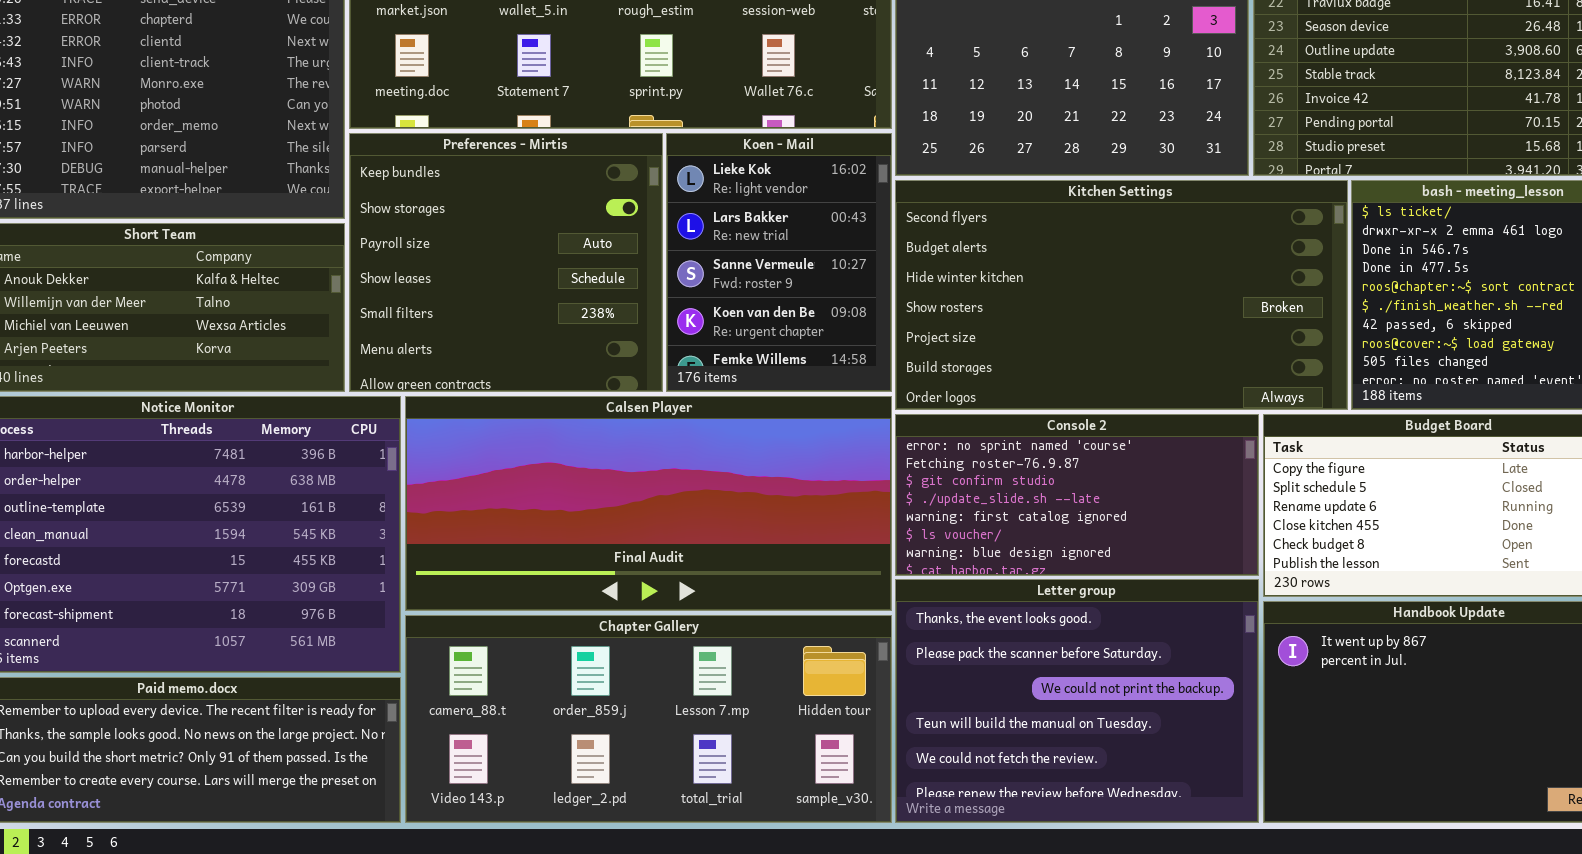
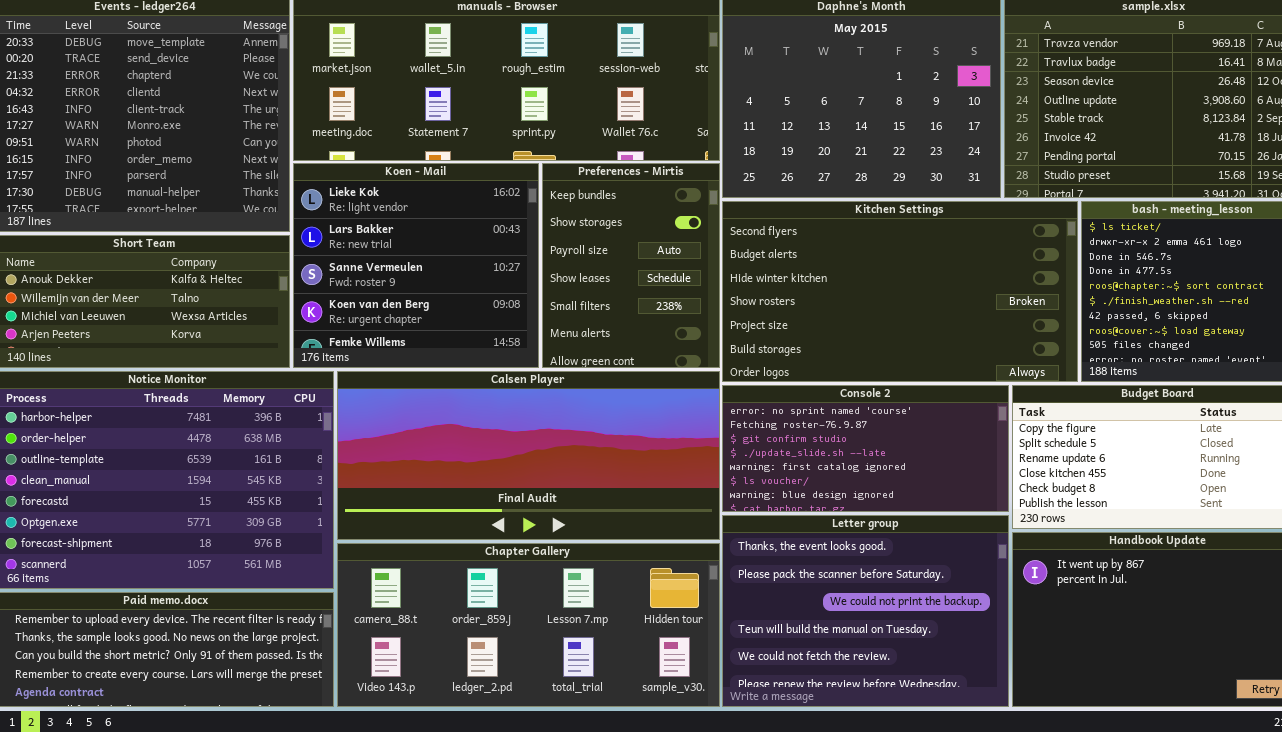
Preferences - Mirtis: [349,133,663,392] -> [542,163,720,368], moved, resized
Koen - Mail: [666,133,892,392] -> [293,163,539,368], moved, resized

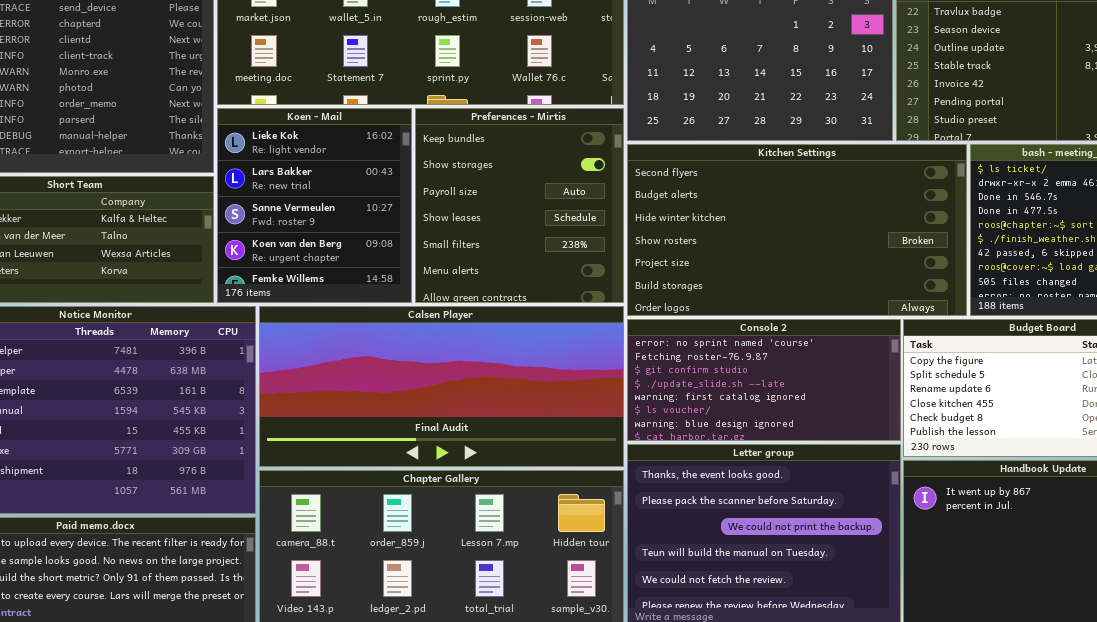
Koen - Mail: [293,163,539,368] -> [217,108,412,303], resized
Preferences - Mirtis: [542,163,720,368] -> [415,108,624,303], resized

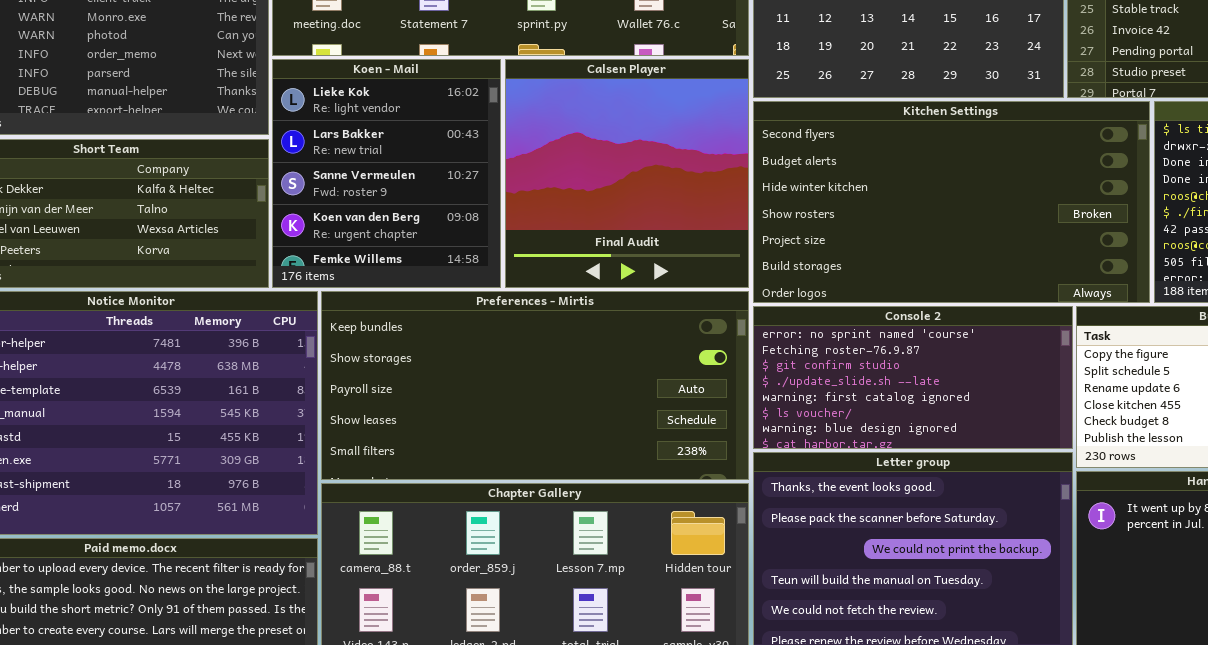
Preferences - Mirtis: [415,108,624,303] -> [321,291,749,480], moved, resized
Calsen Player: [259,306,624,467] -> [505,59,749,288], moved, resized

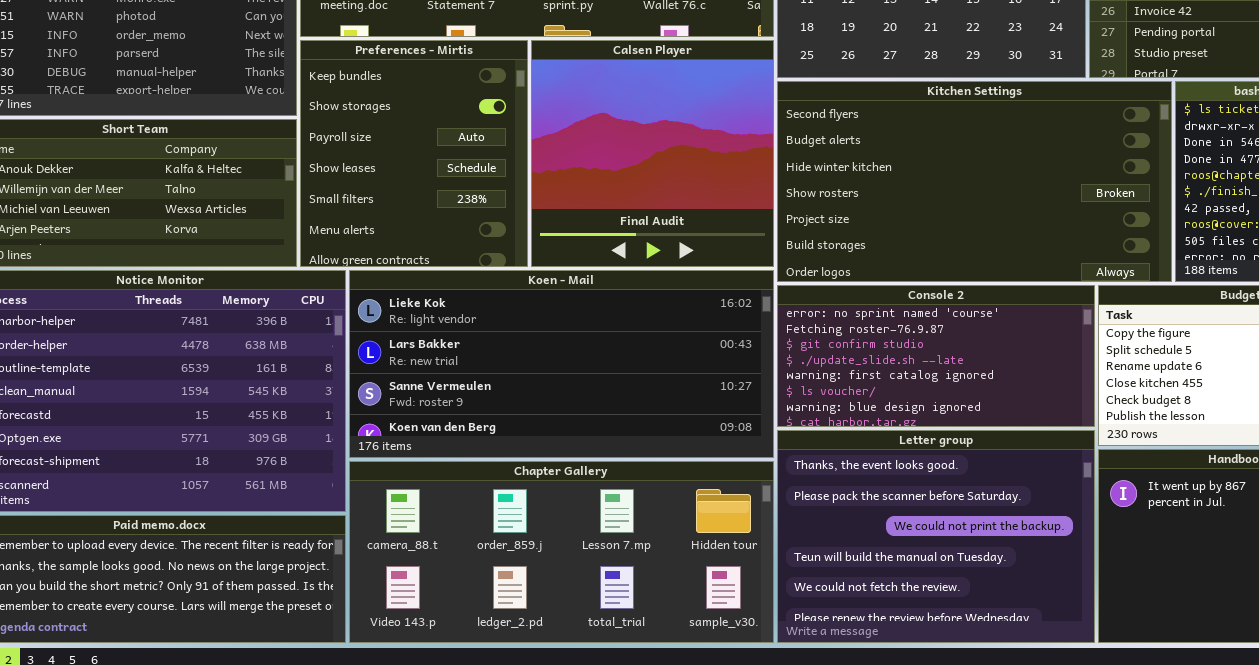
Koen - Mail: [272,59,501,288] -> [349,270,774,458], moved, resized
Preferences - Mirtis: [321,291,749,480] -> [300,40,528,267], moved, resized

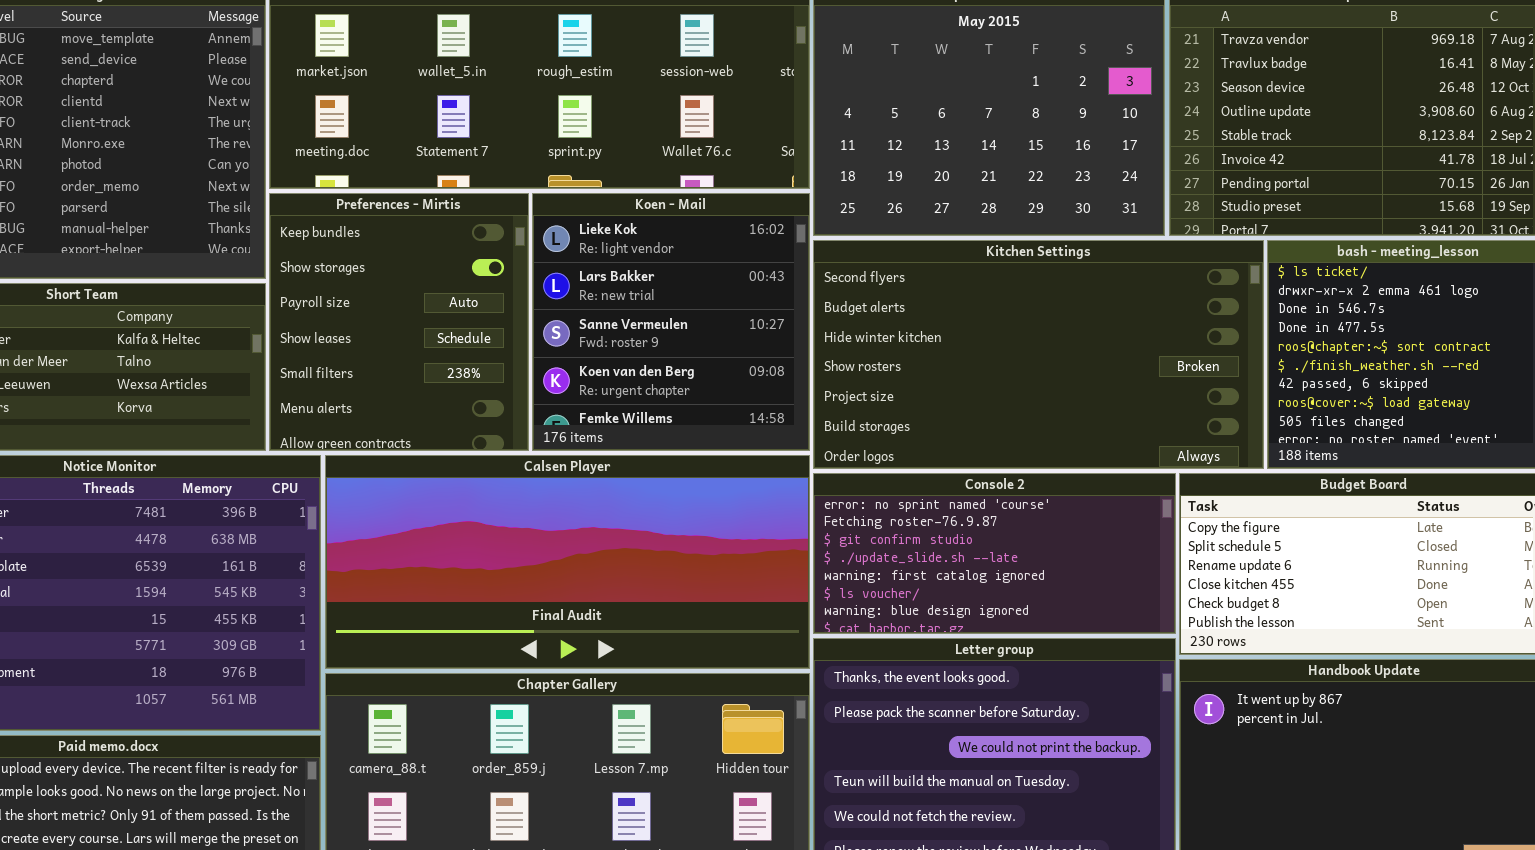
Calsen Player: [531,40,774,267] -> [325,455,810,669], moved, resized
Koen - Mail: [349,270,774,458] -> [532,193,810,451], moved, resized

